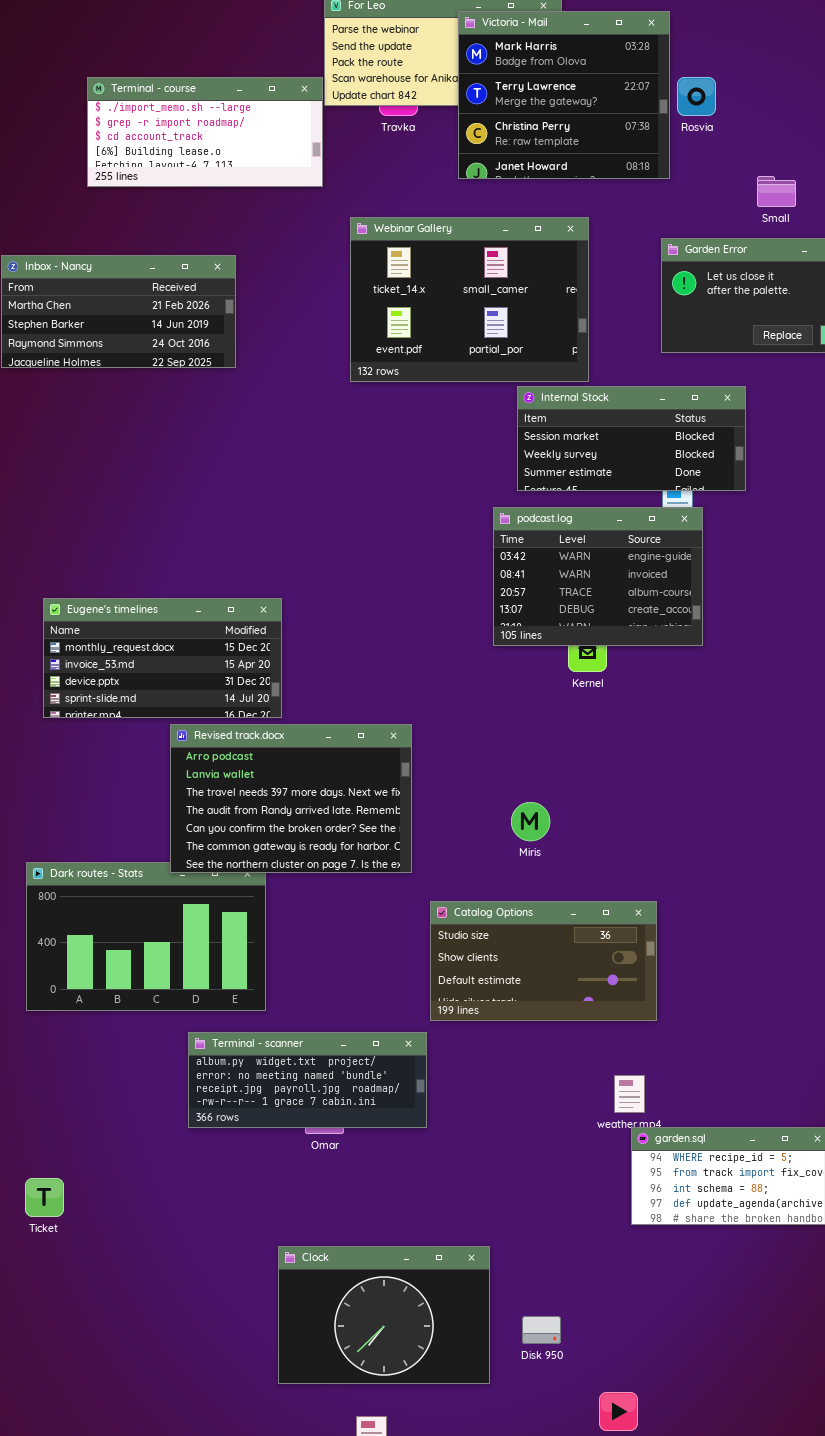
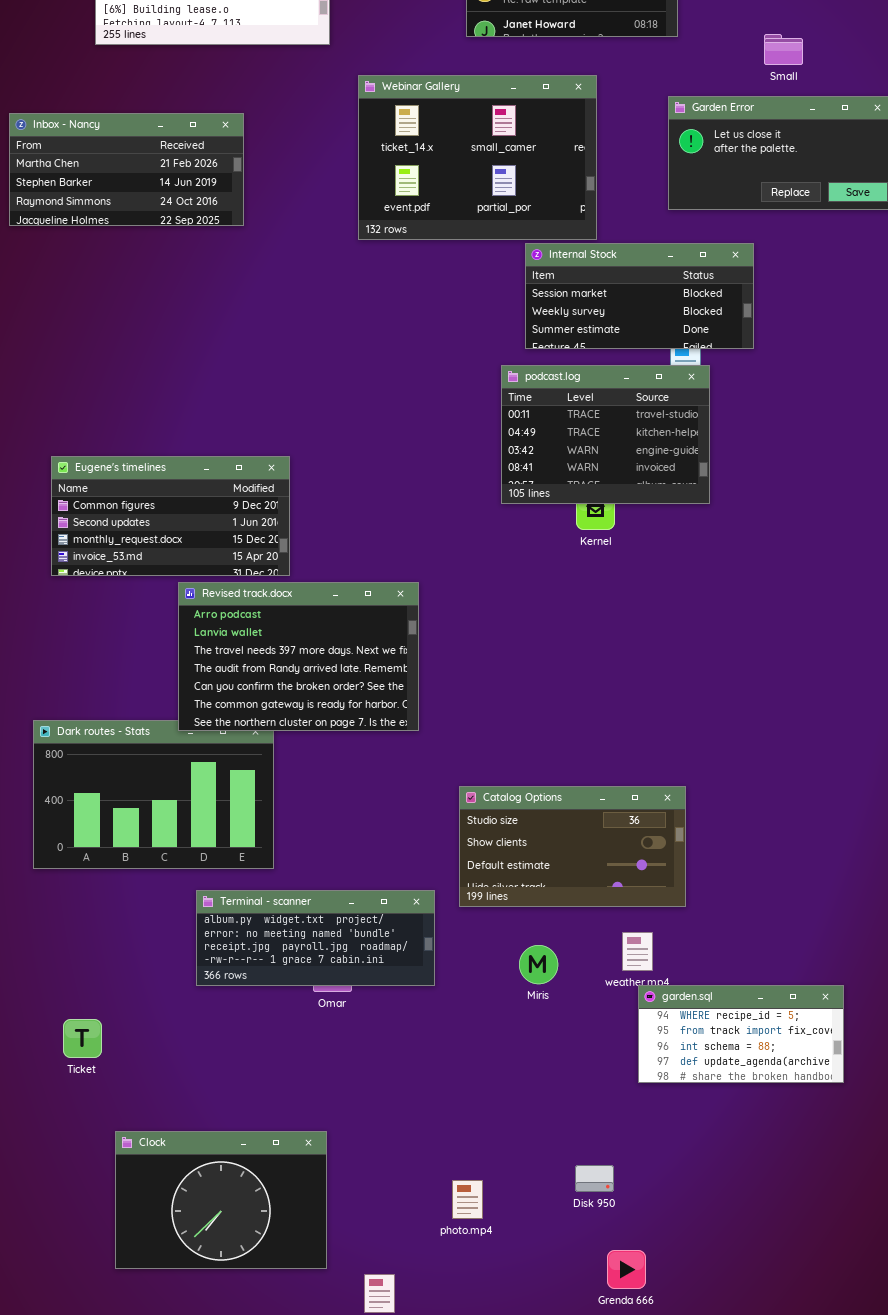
podcast.log: [493,507,703,646] -> [501,365,710,504], scrolled up 2 rows
Eugene's timelines: [43,598,282,718] -> [51,456,290,576], scrolled up 2 rows
Miris: [511,802,550,841] -> [519,945,558,984], moved
Catalog Options: [430,901,657,1021] -> [459,786,686,907], moved
Ticket: [25,1178,64,1217] -> [63,1019,102,1058], moved
Clock: [278,1246,490,1384] -> [115,1131,327,1269], moved
Disk 950: [522,1316,561,1344] -> [575,1165,614,1192], moved

